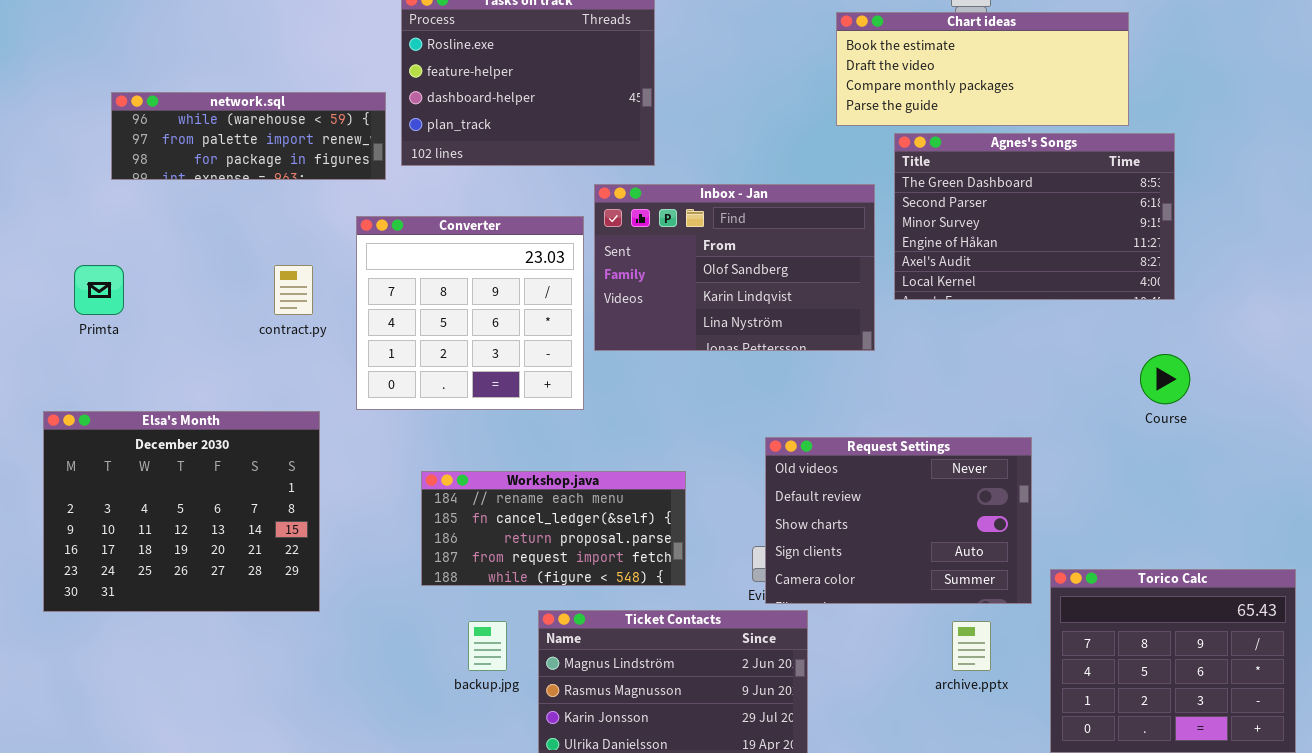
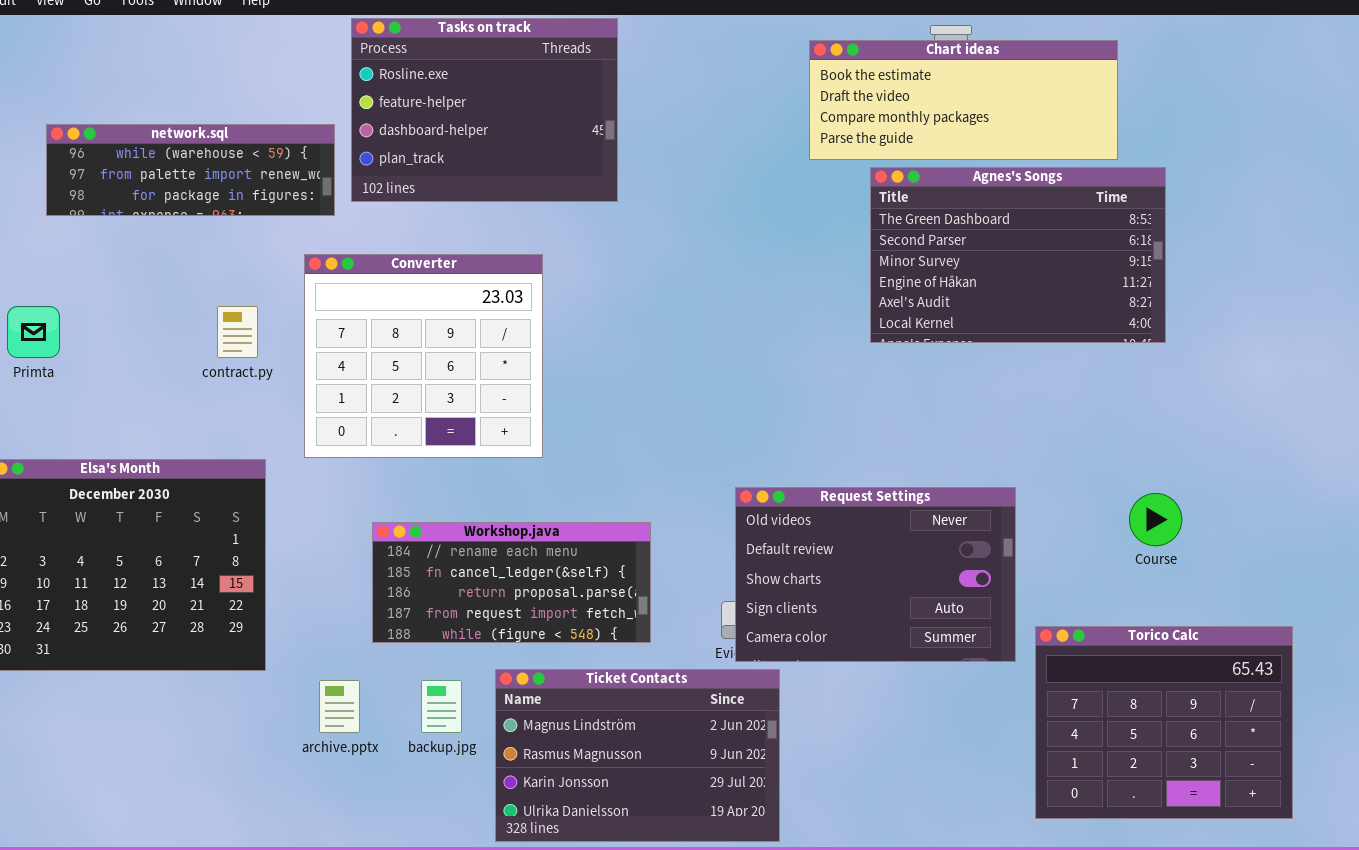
Inbox - Jan: [594,184,875,351] -> none, closed
Course: [1140,354,1190,404] -> [1129,493,1182,546], moved
archive.pptx: [952,621,991,671] -> [319,680,360,733], moved

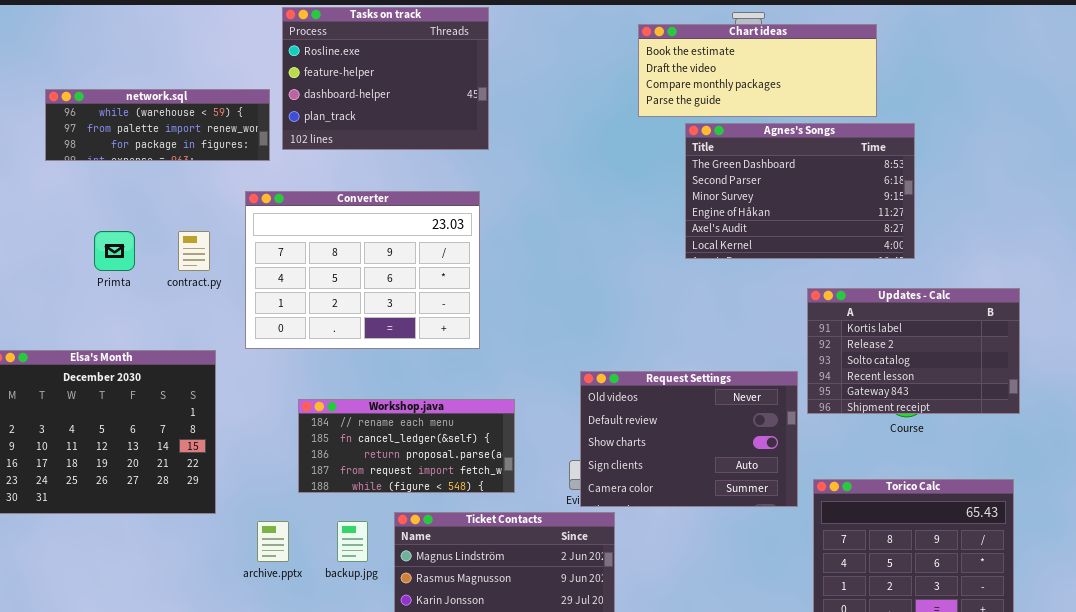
Converter: [304,254,543,458] -> [245,191,480,349], resized
Primta: [7,306,60,358] -> [94,231,135,271], moved
Updates - Calc: none -> [807,288,1020,414], opened

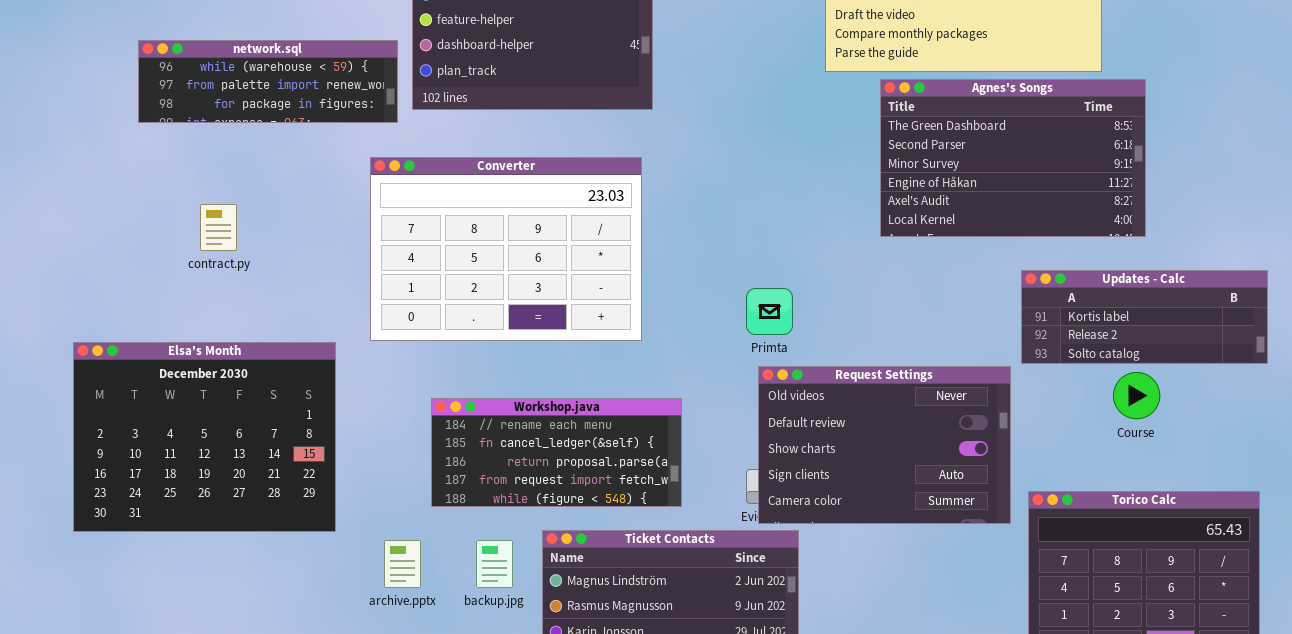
Primta: [94,231,135,271] -> [746,288,793,335], moved
contract.py: [178,231,210,271] -> [200,204,237,251], moved
Updates - Calc: [807,288,1020,414] -> [1021,270,1268,364], resized

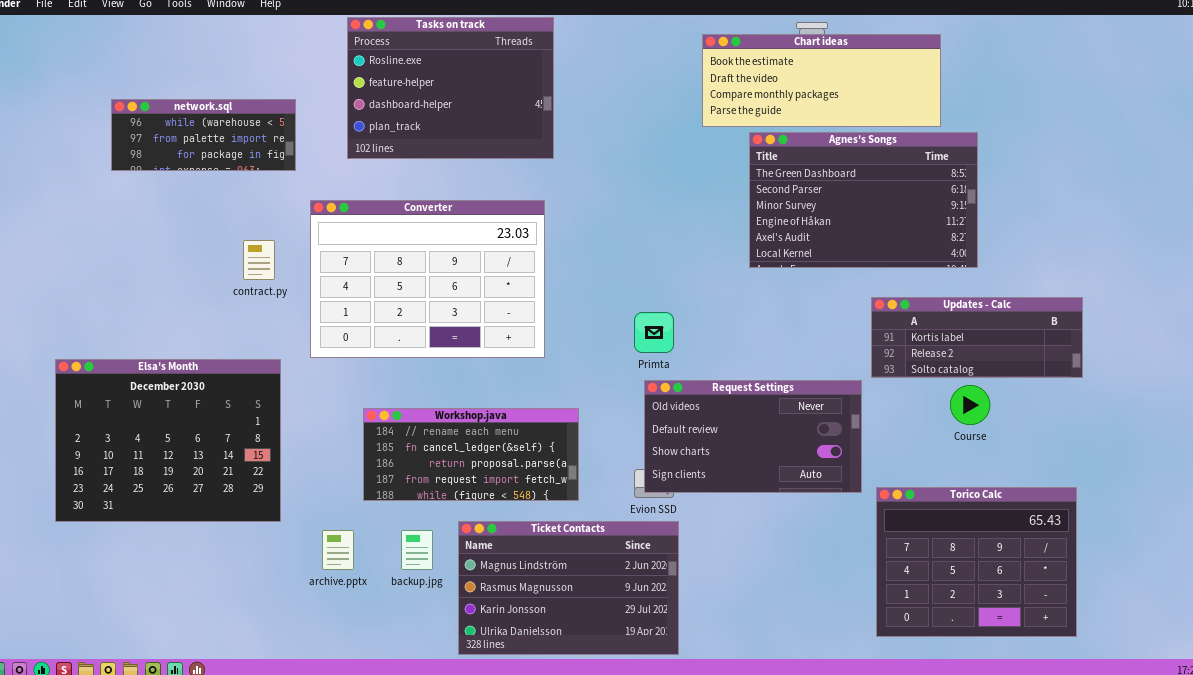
network.sql: [138,40,398,123] -> [111,99,296,171], resized
contract.py: [200,204,237,251] -> [243,240,275,280], moved
Request Settings: [758,366,1011,524] -> [644,380,862,493], resized

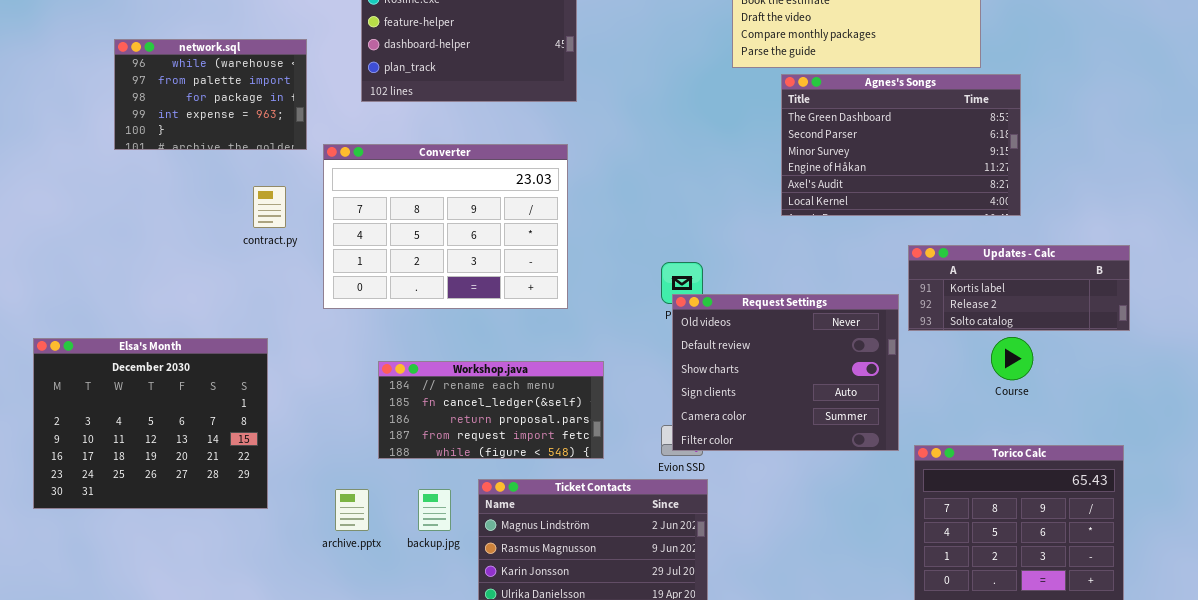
network.sql: [111,99,296,171] -> [114,39,307,150], resized
Elsa's Month: [55,359,281,522] -> [33,338,268,509], moved
Request Settings: [644,380,862,493] -> [672,294,899,451], resized

